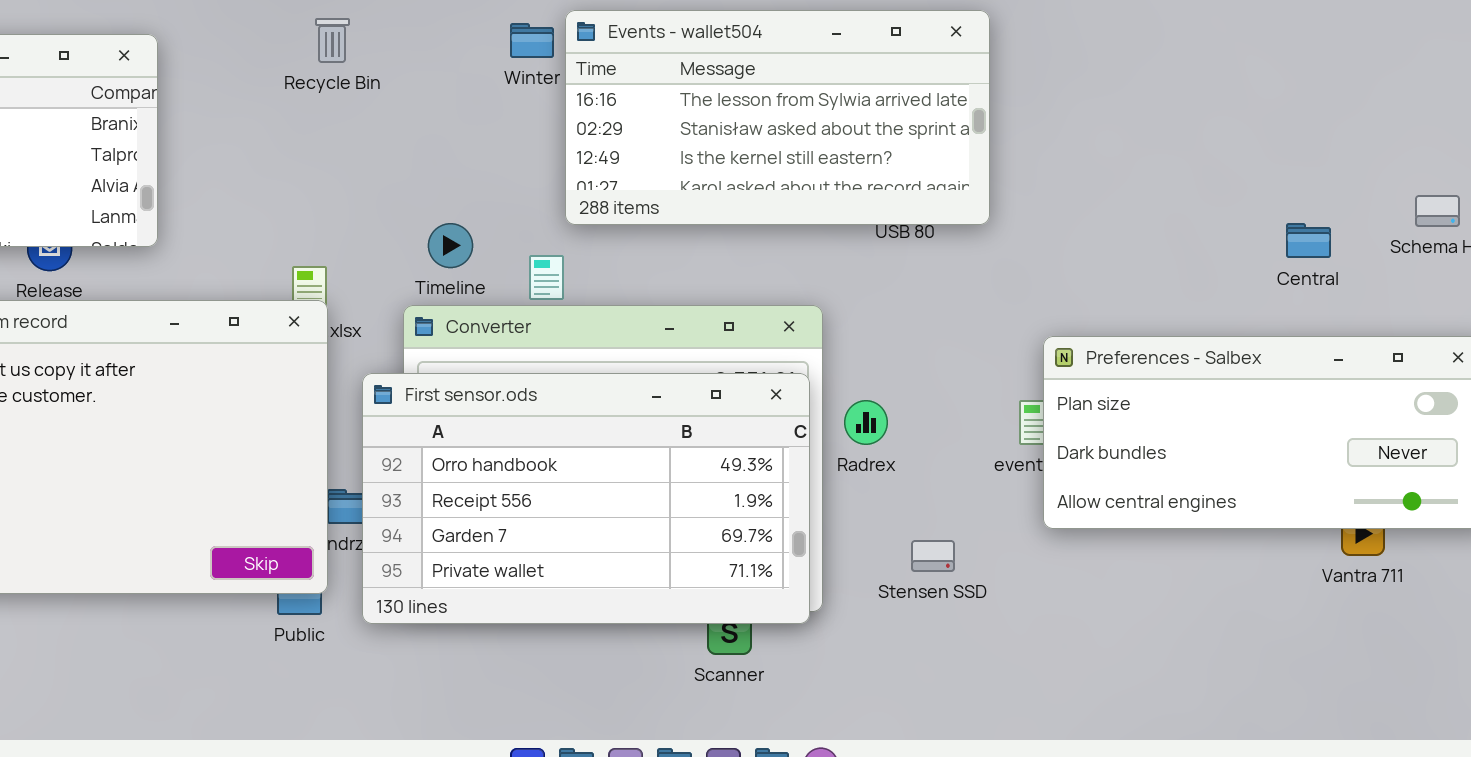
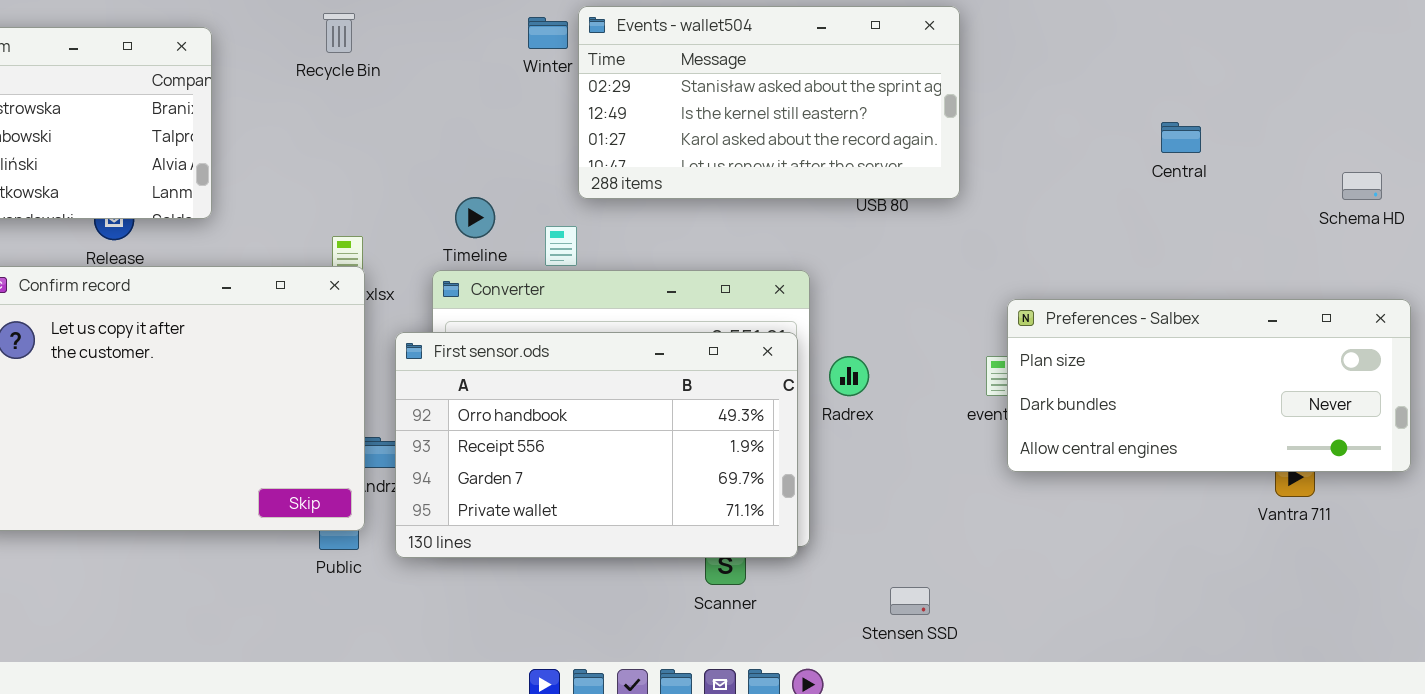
Events - wallet504: [565,10,990,225] -> [578,6,960,199], scrolled down 1 row
Recycle Bin: [315,18,350,63] -> [323,13,355,53], moved
Central: [1286,223,1331,258] -> [1161,122,1201,153], moved
Stensen SSD: [911,540,955,572] -> [890,587,930,615], moved

